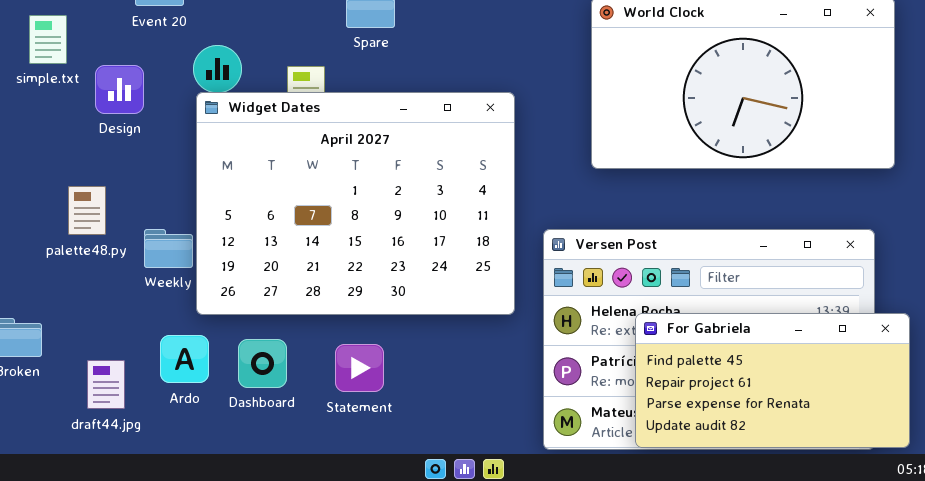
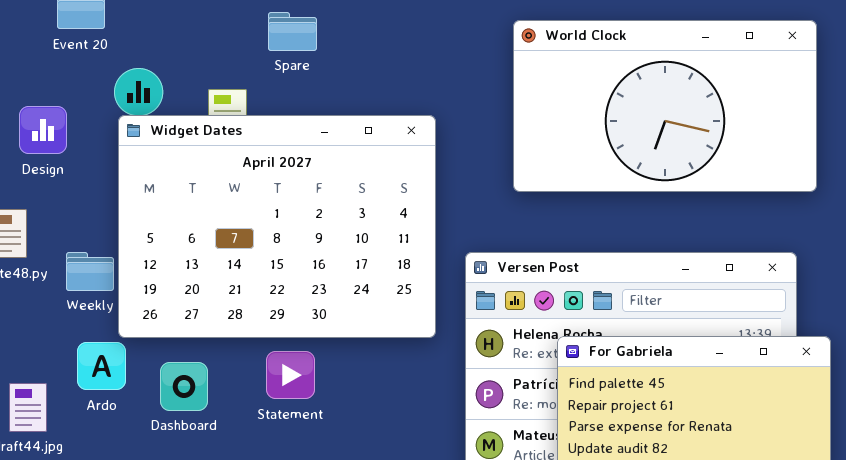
Design: [95,65,144,114] -> [19,106,67,154], moved
Ardo: [160,335,209,383] -> [77,342,126,390], moved
Statement: [335,344,384,392] -> [266,351,315,399], moved

